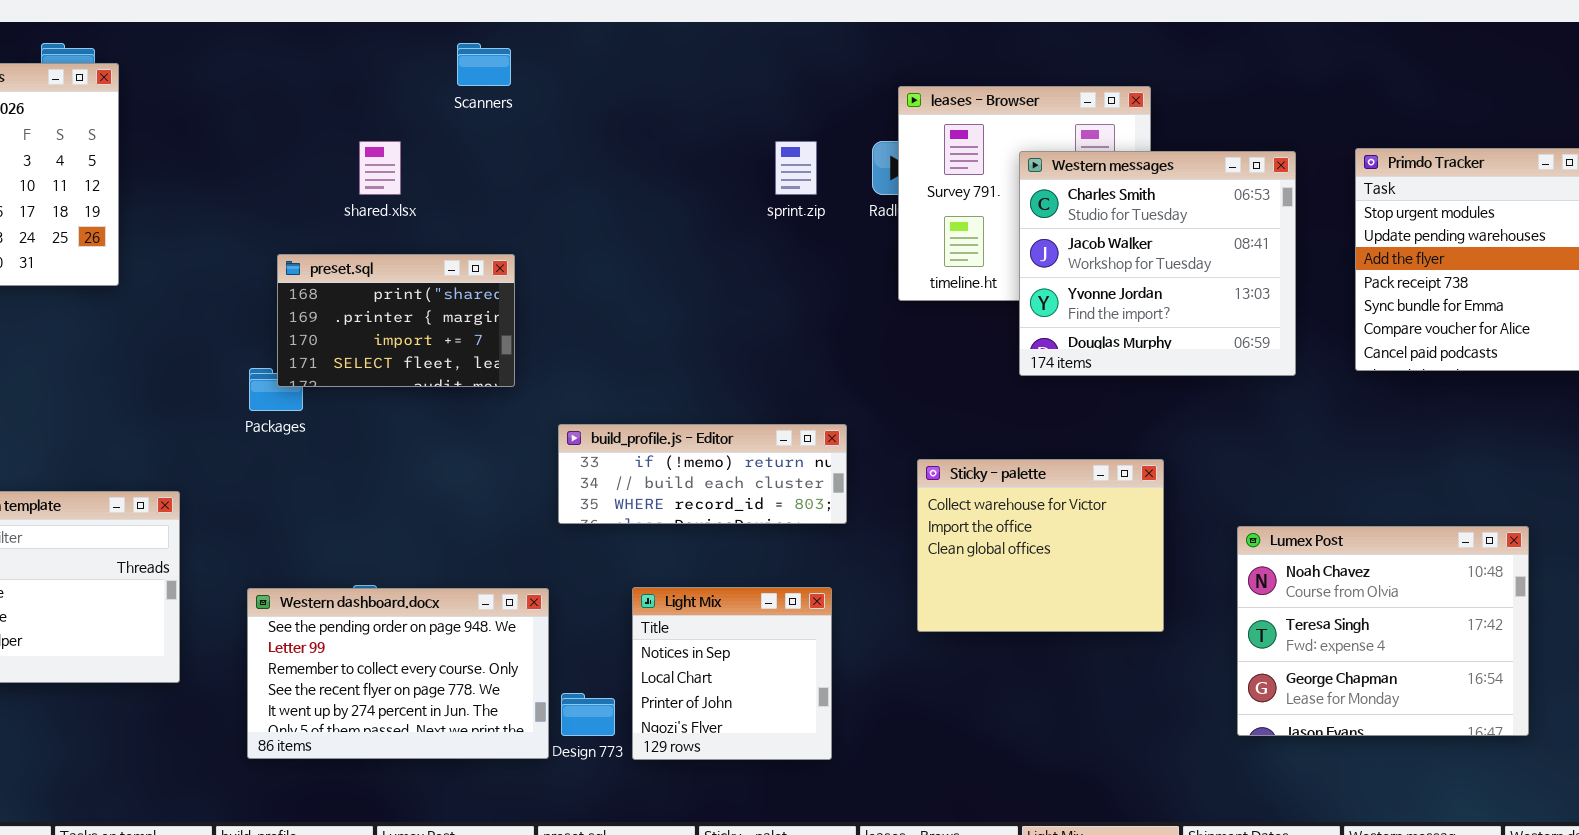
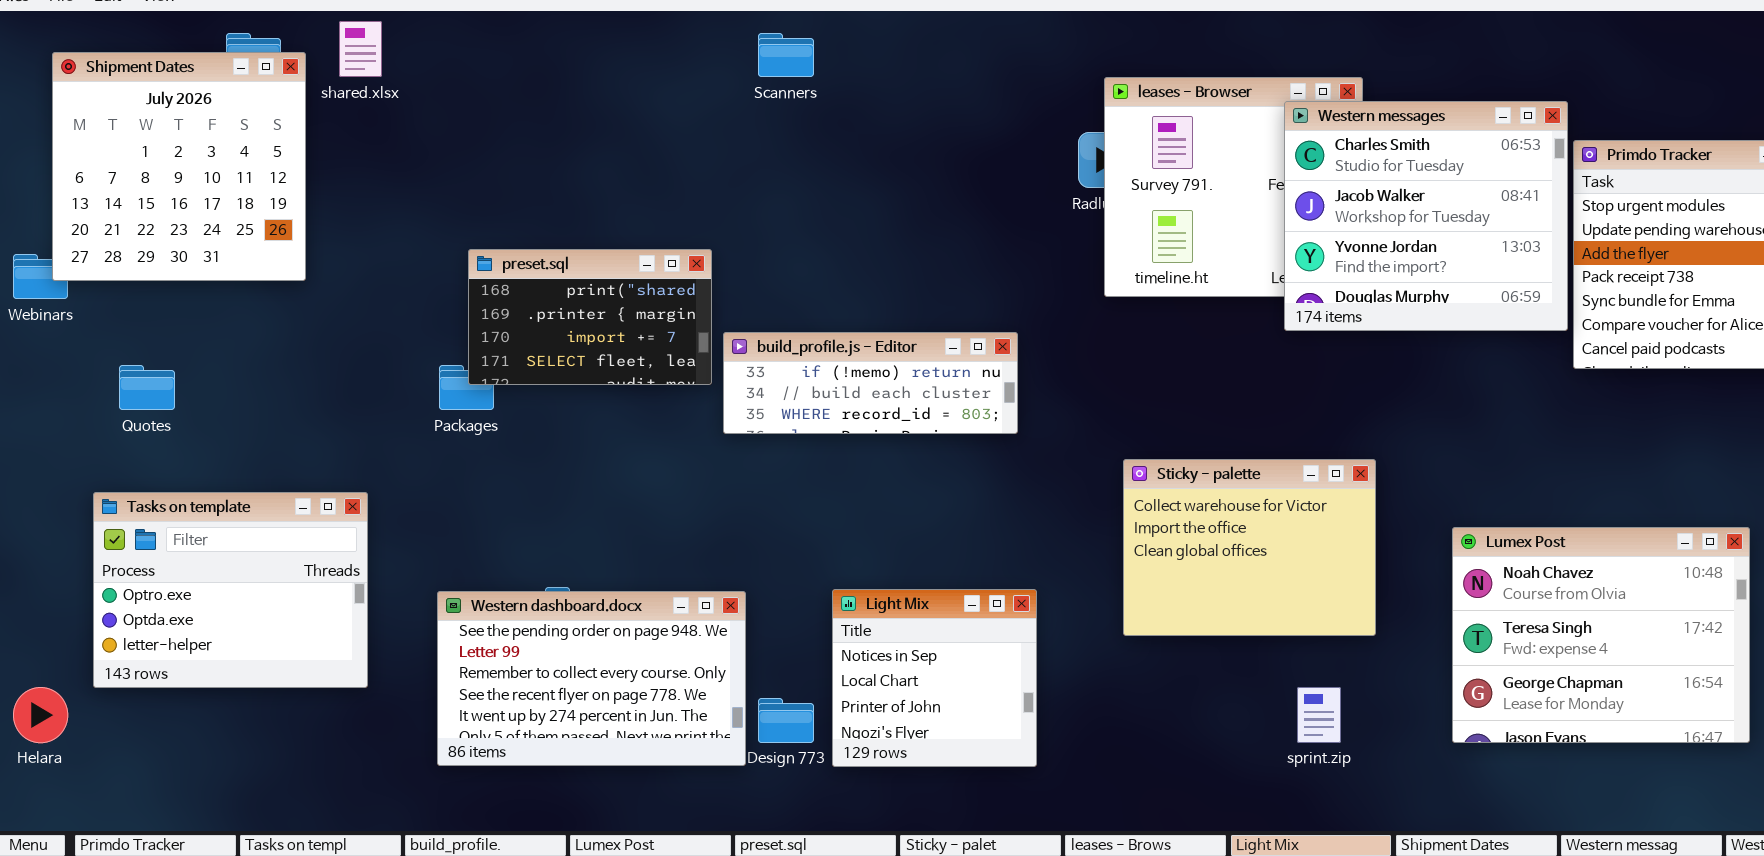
Scanners: [457,43,511,86] -> [758,33,814,77], moved
shared.xlsx: [359,141,401,195] -> [339,21,382,77], moved
sprint.zip: [775,141,817,195] -> [1297,687,1341,743], moved
Western messages: [1019,151,1296,376] -> [1284,101,1568,331], moved
build_profile.js - Editor: [558,424,847,524] -> [723,332,1018,434], moved

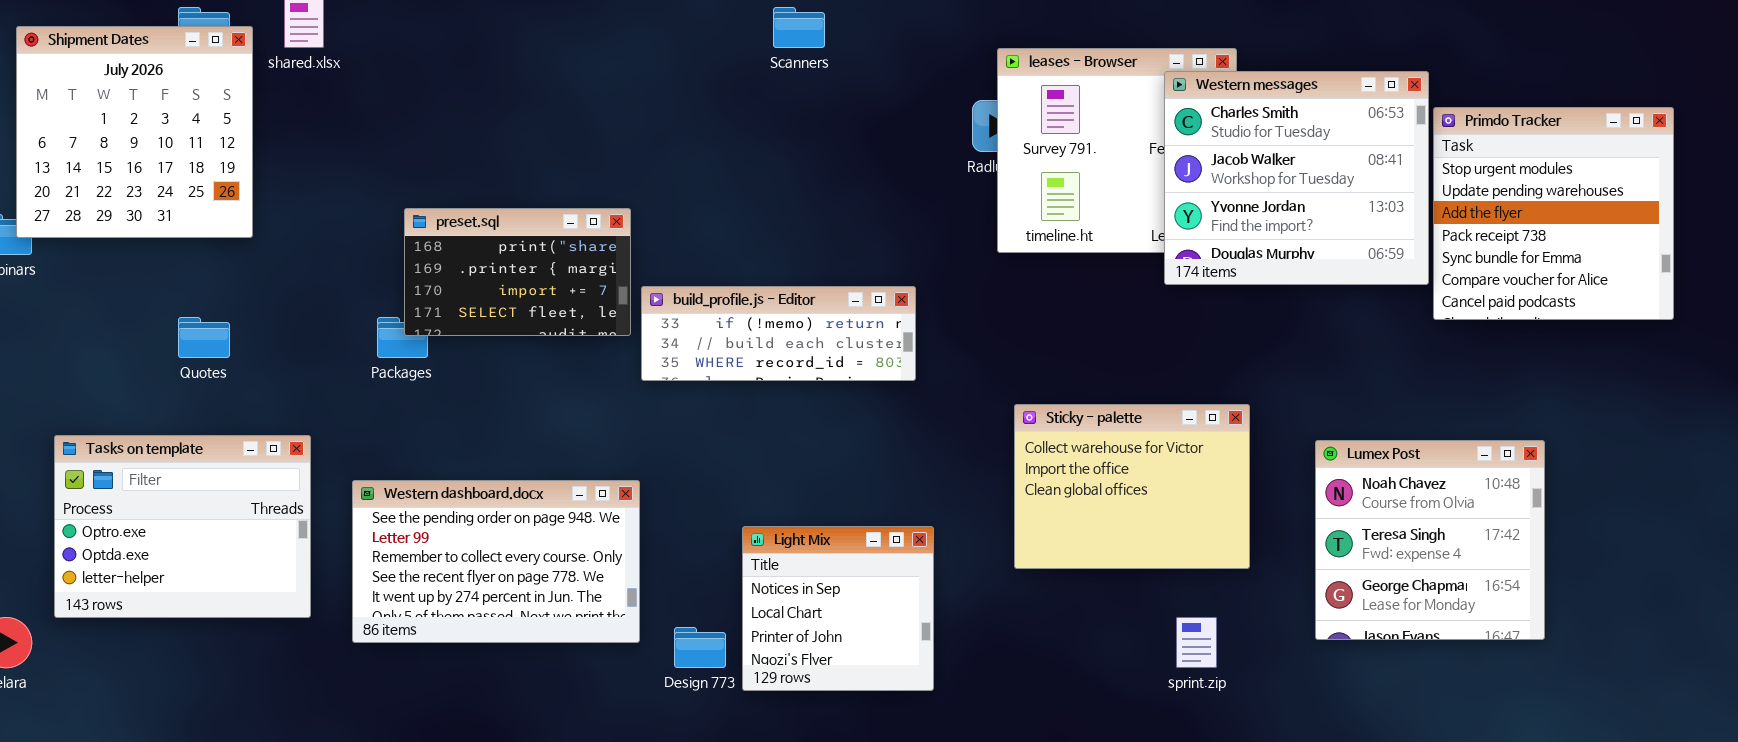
Scanners: [758,33,814,77] -> [773,7,825,48], moved
Quotes: [119,365,175,410] -> [178,317,230,358], moved
Lumex Post: [1452,527,1750,743] -> [1315,440,1545,640], moved, resized
Western dashboard.docx: [437,591,746,766] -> [352,480,640,643], moved

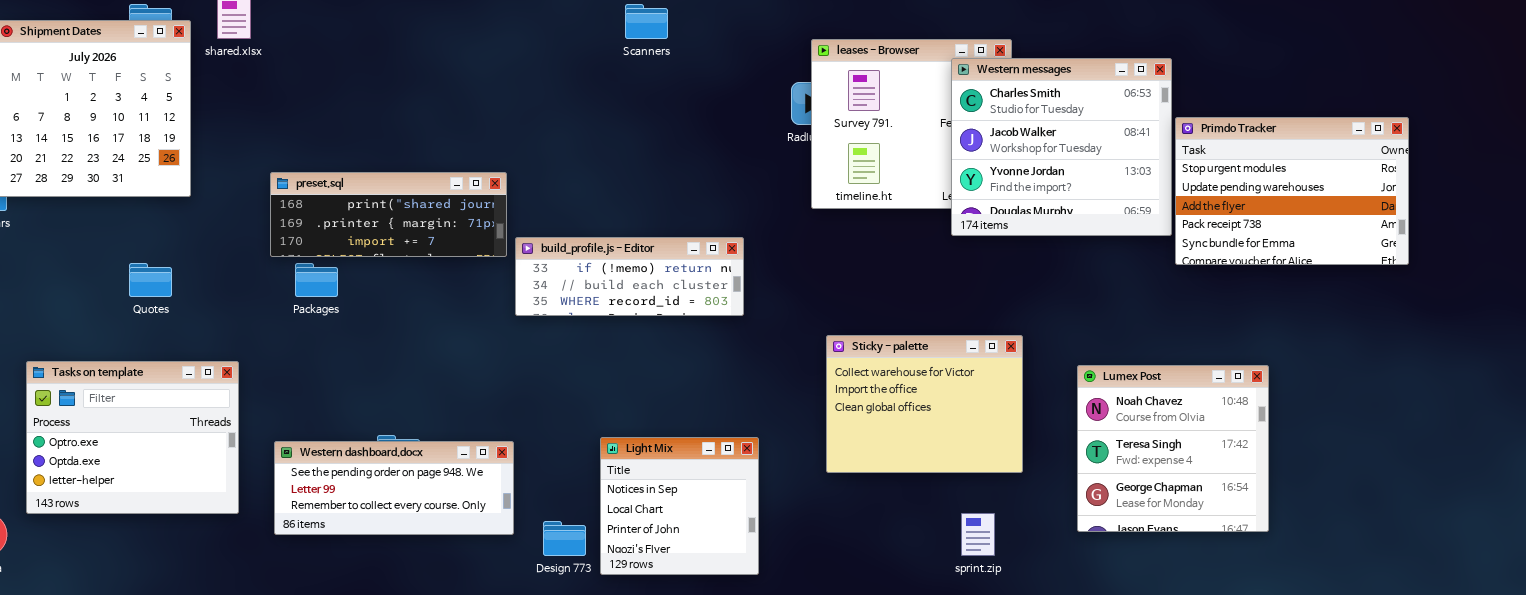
Primdo Tracker: [1433,107,1674,320] -> [1175,117,1409,265], resized
preset.sql: [404,208,631,336] -> [270,172,507,257], resized
Western dashboard.docx: [352,480,640,643] -> [274,441,514,535], resized

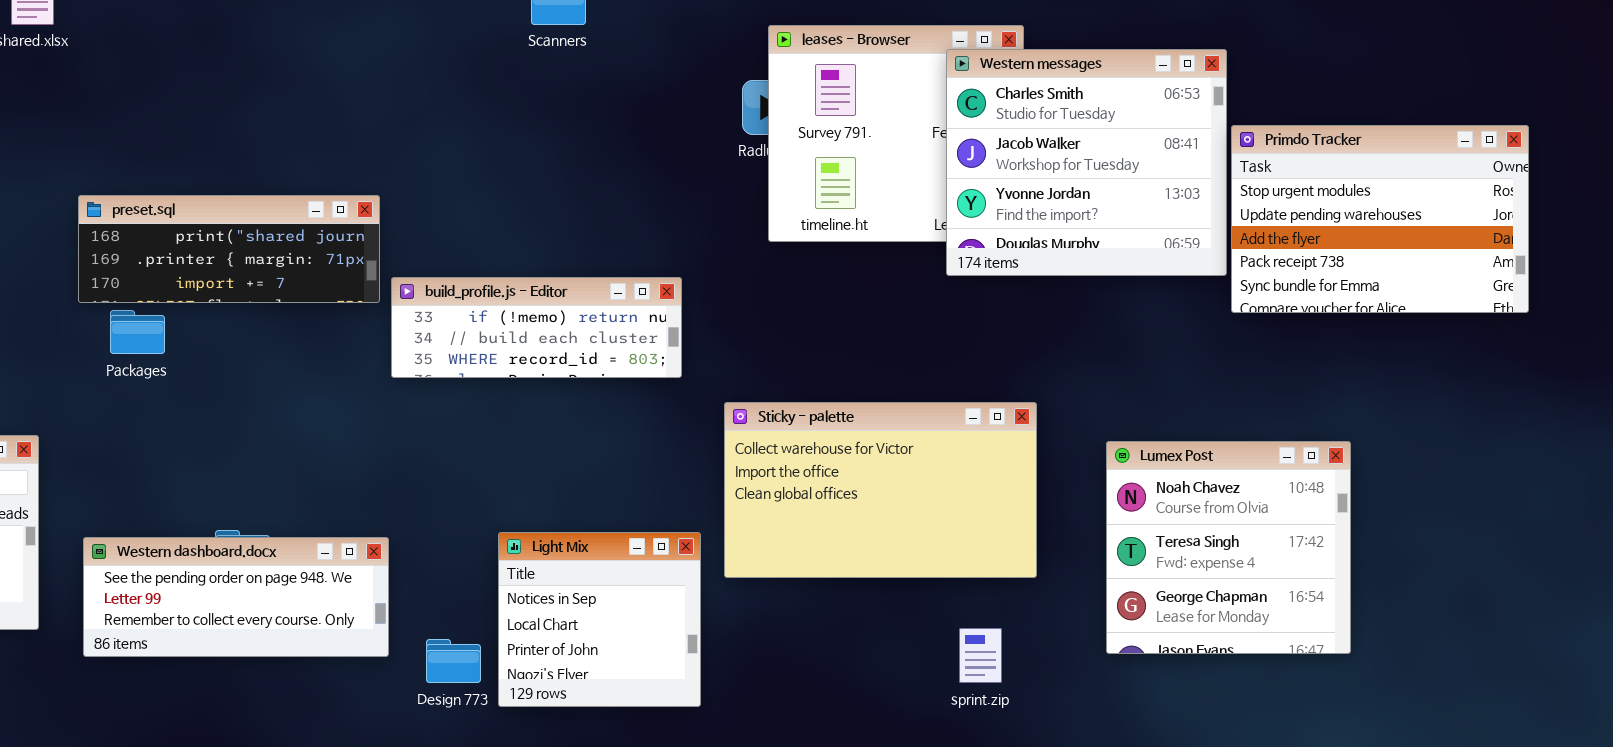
Sticky - palette: [826,335,1023,473] -> [724,402,1037,578], resized

